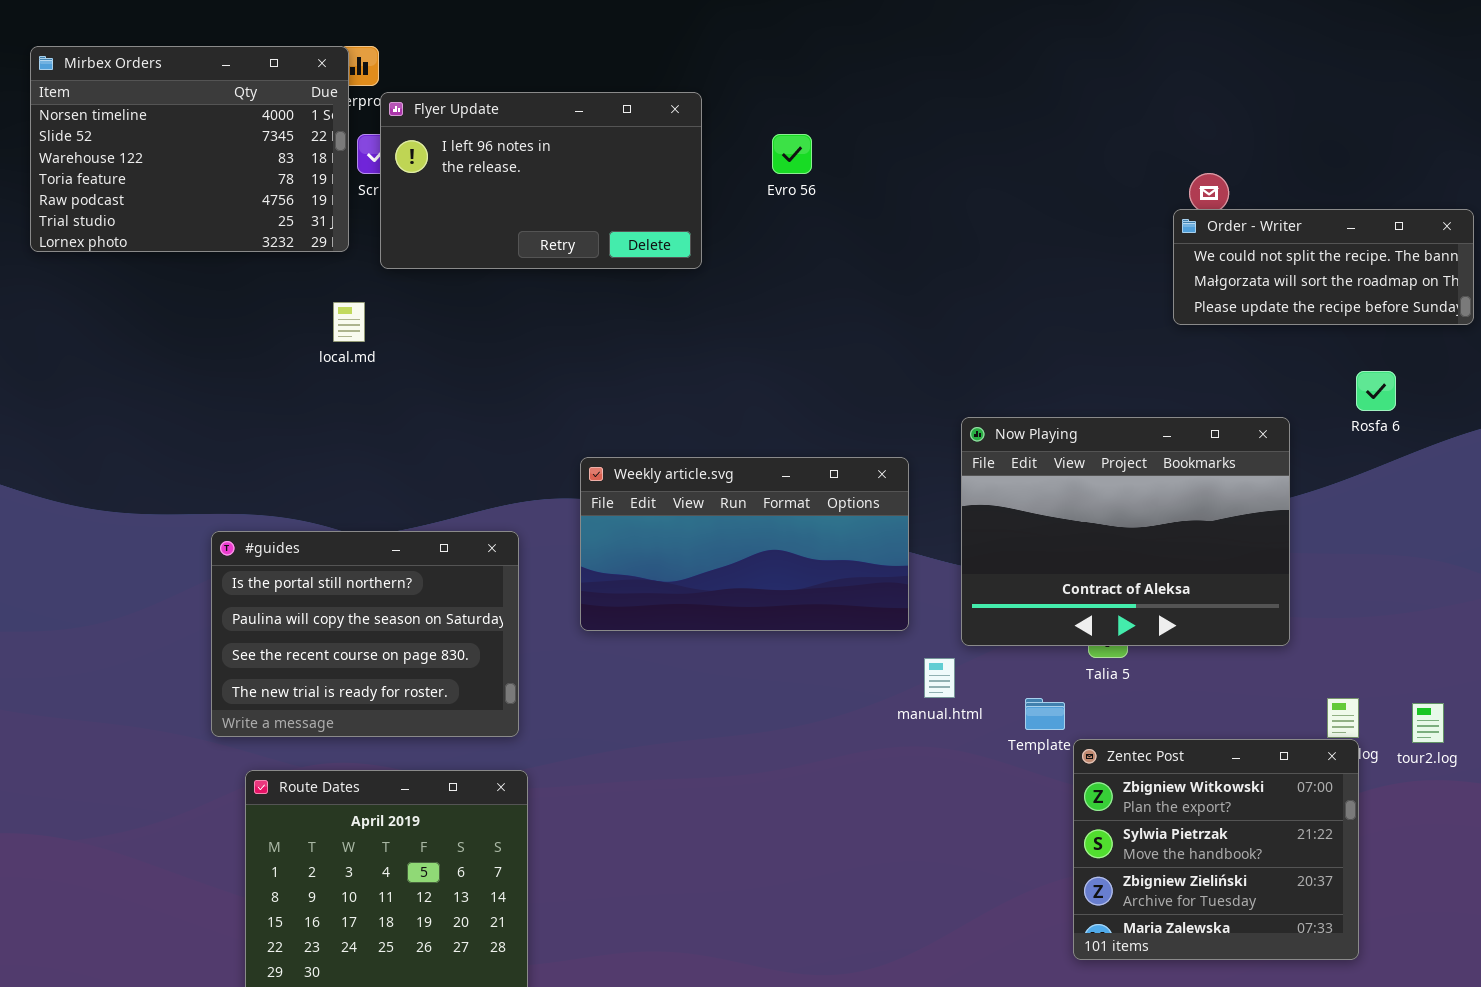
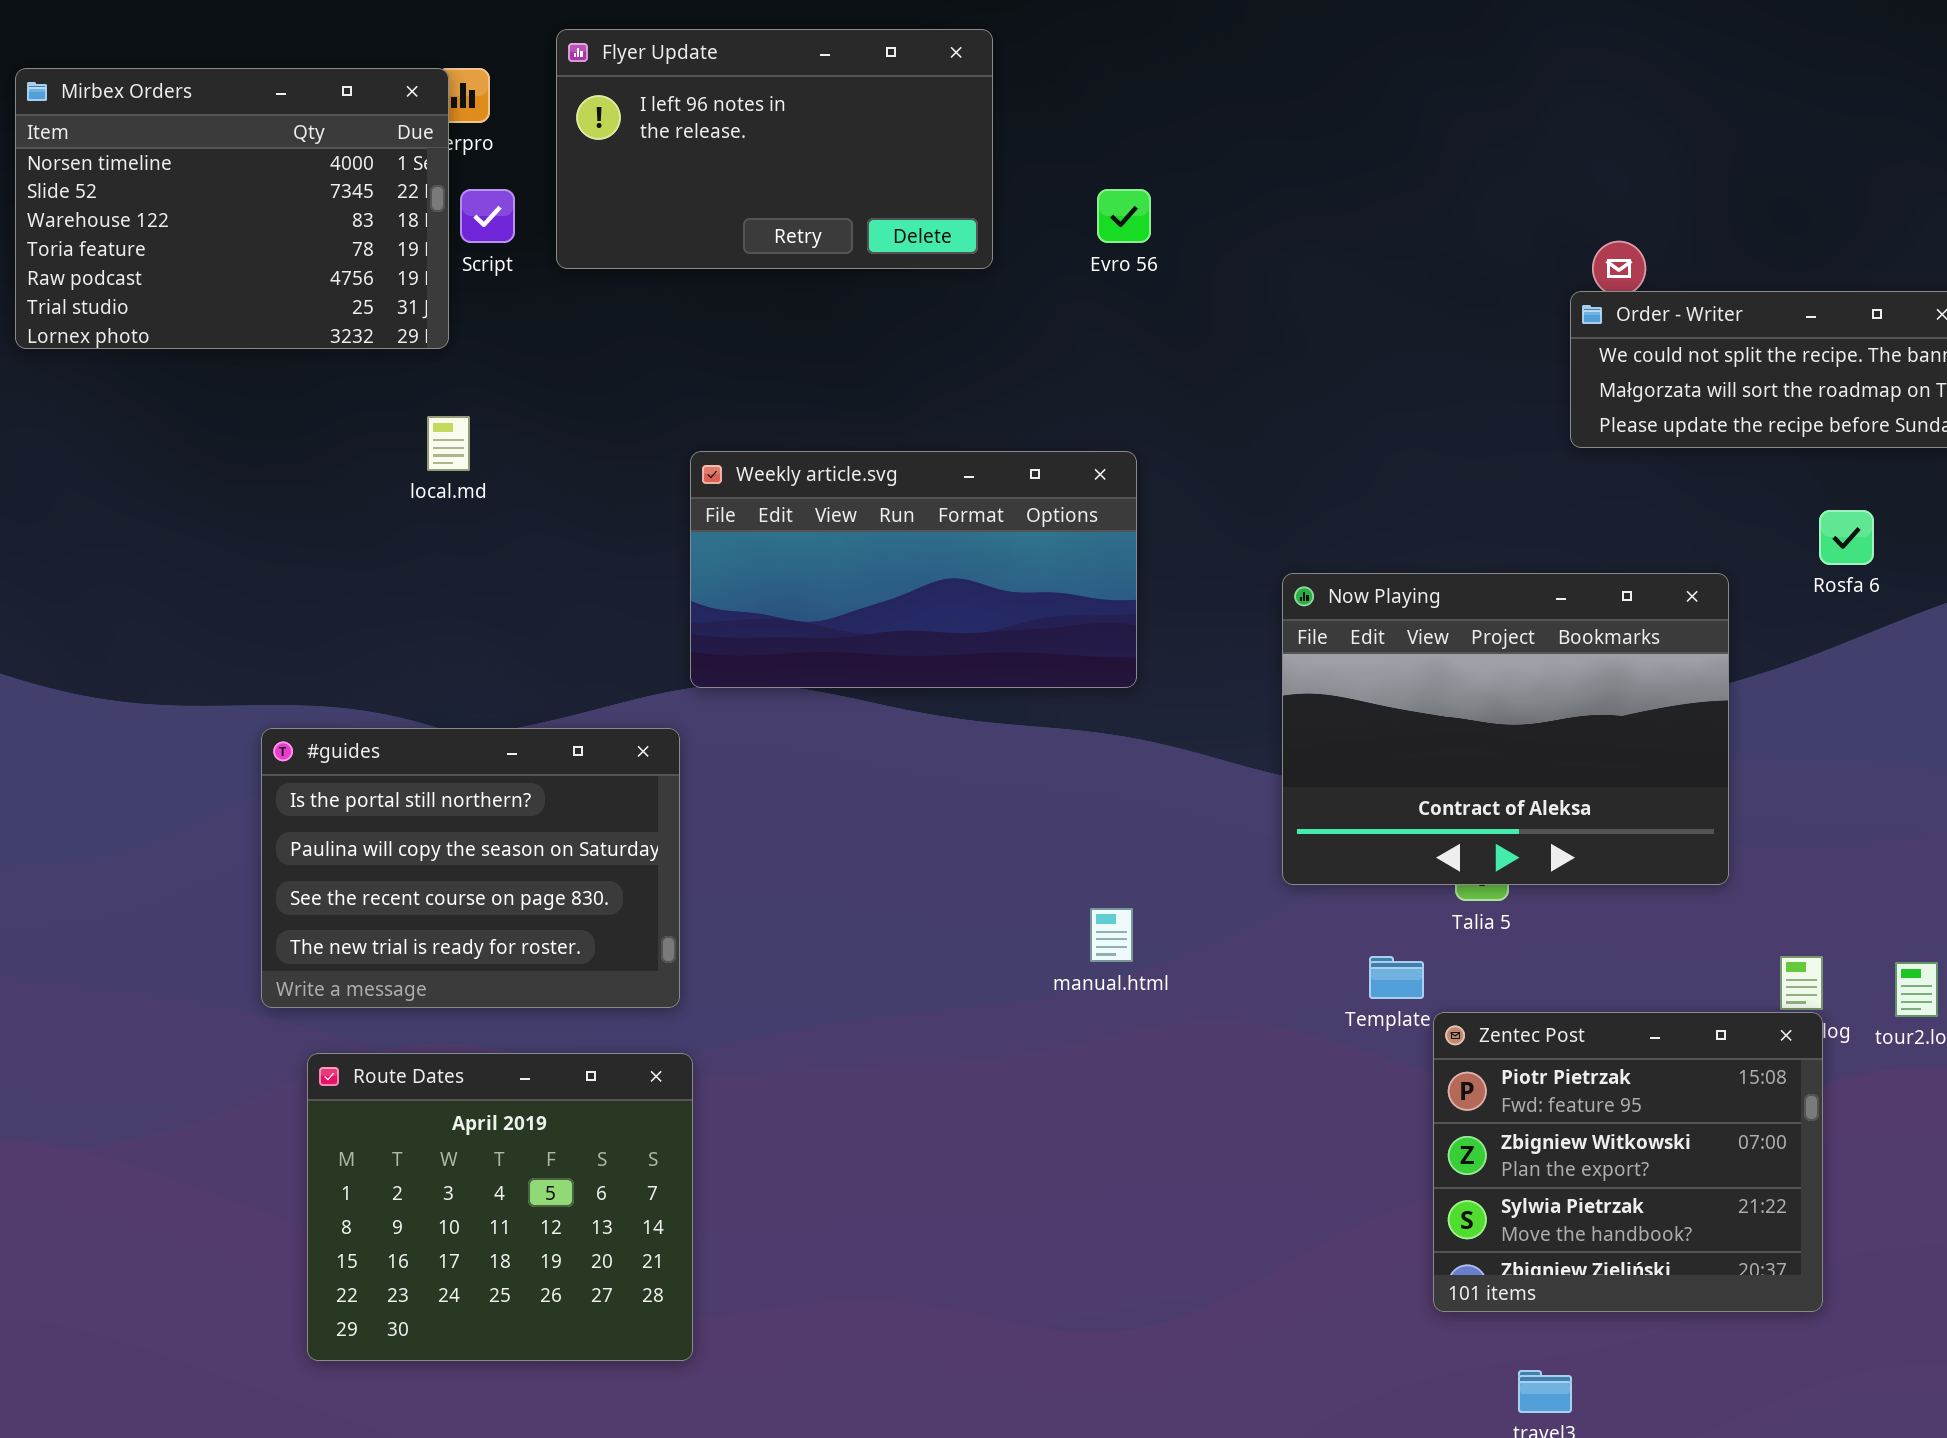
Flyer Update: [380,92,702,269] -> [556,29,993,269], moved
Evro 56: [772,134,812,174] -> [1097,189,1151,243], moved
Weekly article.svg: [580,457,909,631] -> [690,451,1137,688], moved
manual.html: [924,658,955,698] -> [1090,908,1133,962], moved
Zentec Post: [1073,739,1359,960] -> [1433,1012,1823,1312], scrolled up 1 row

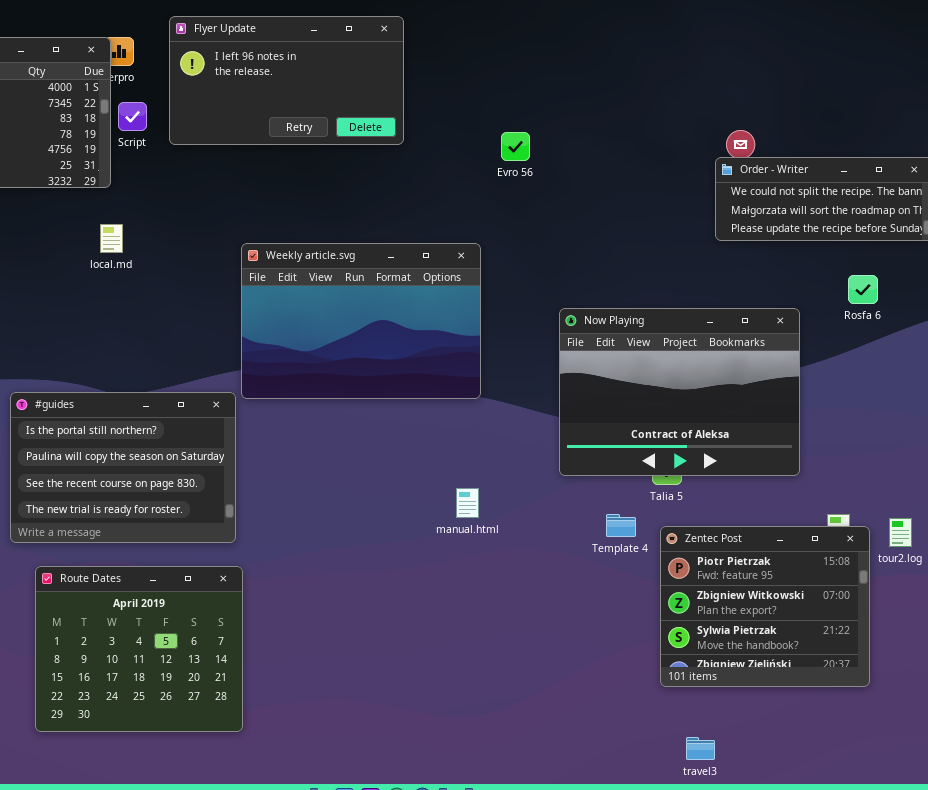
Evro 56: [1097,189,1151,243] -> [501,132,530,161], moved
Weekly article.svg: [690,451,1137,688] -> [241,243,481,399], resized
Zentec Post: [1433,1012,1823,1312] -> [660,526,870,687], moved

